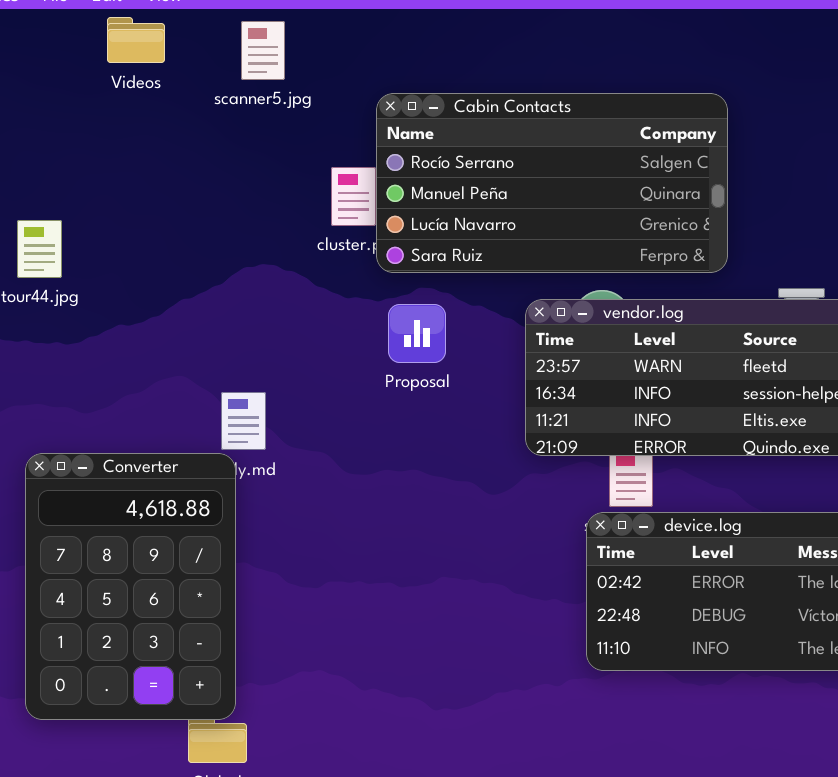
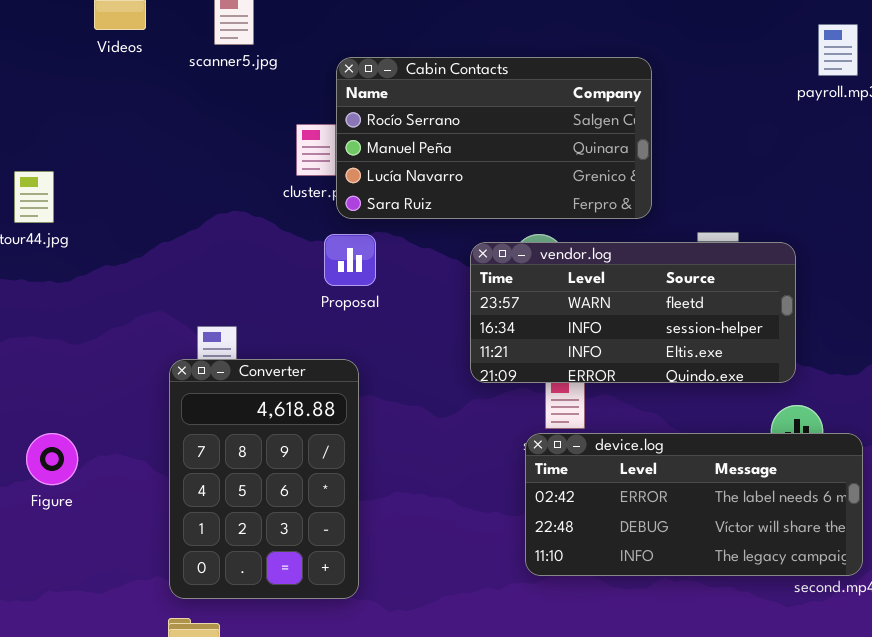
Proposal: [388,304,446,363] -> [324,234,376,286], moved
Converter: [25,453,236,720] -> [169,359,359,599], moved

